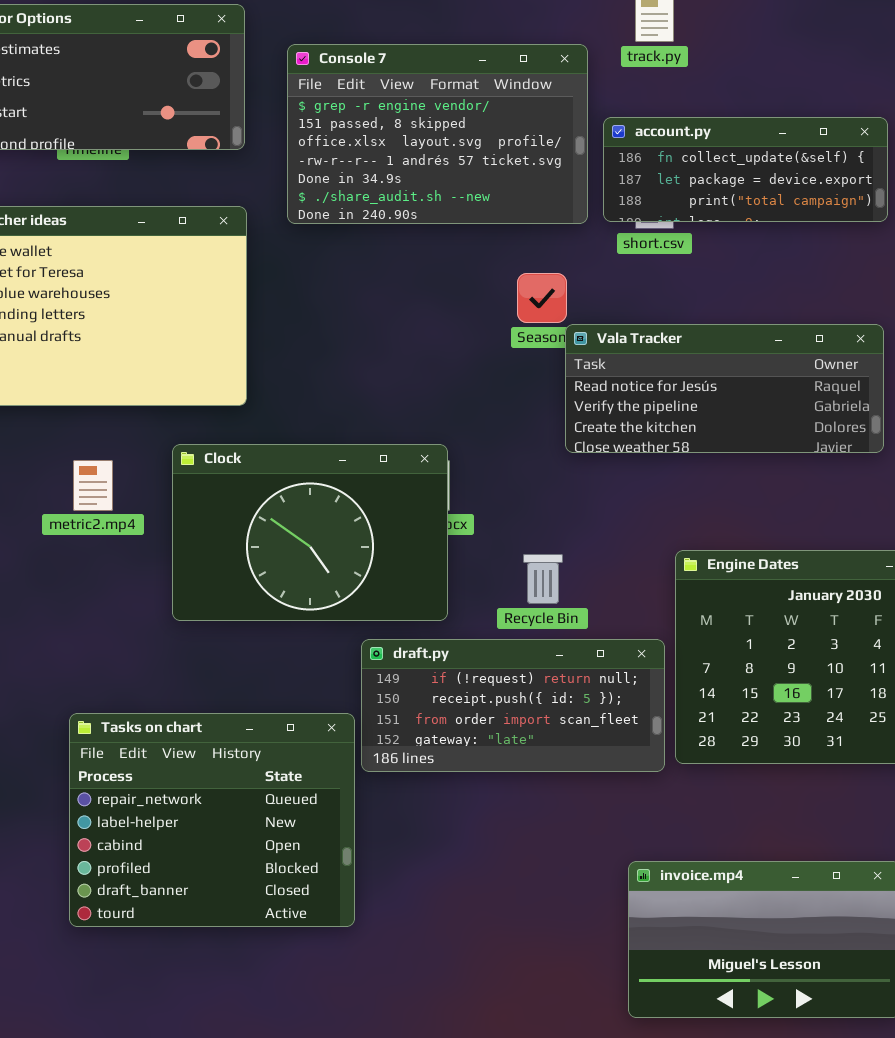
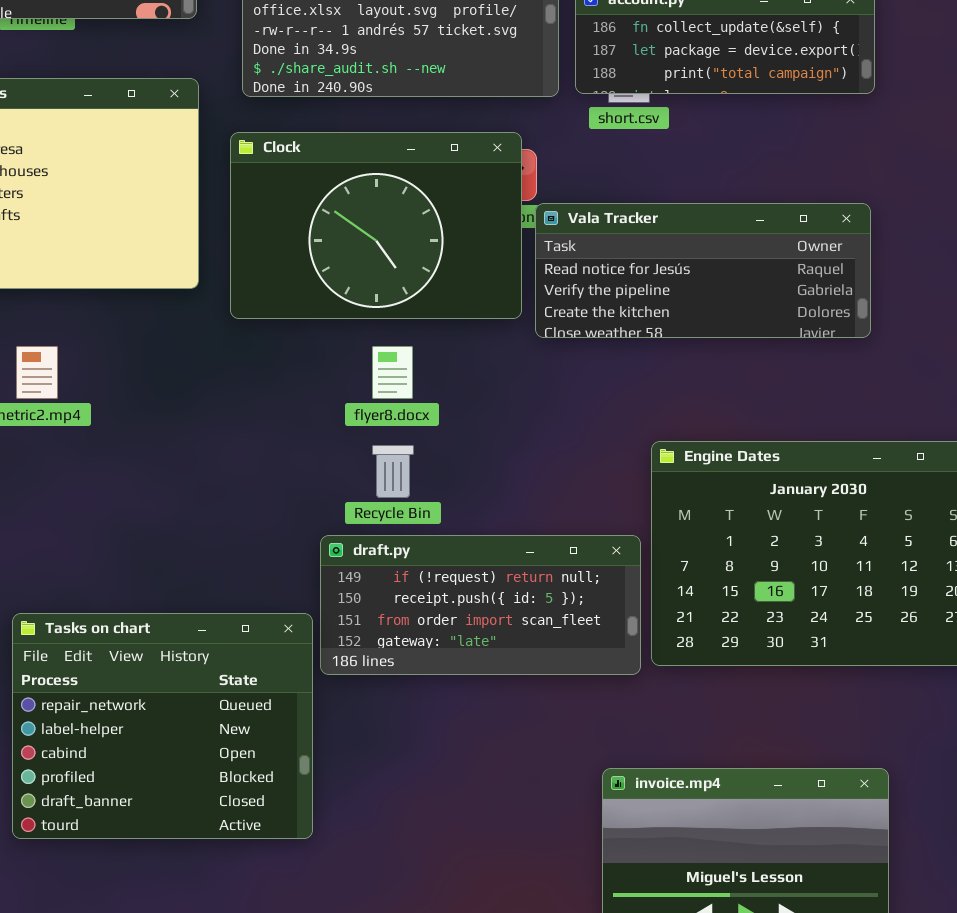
Clock: [172,444,448,621] -> [230,132,522,319], moved
Recycle Bin: [523,554,563,604] -> [372,445,414,498], moved

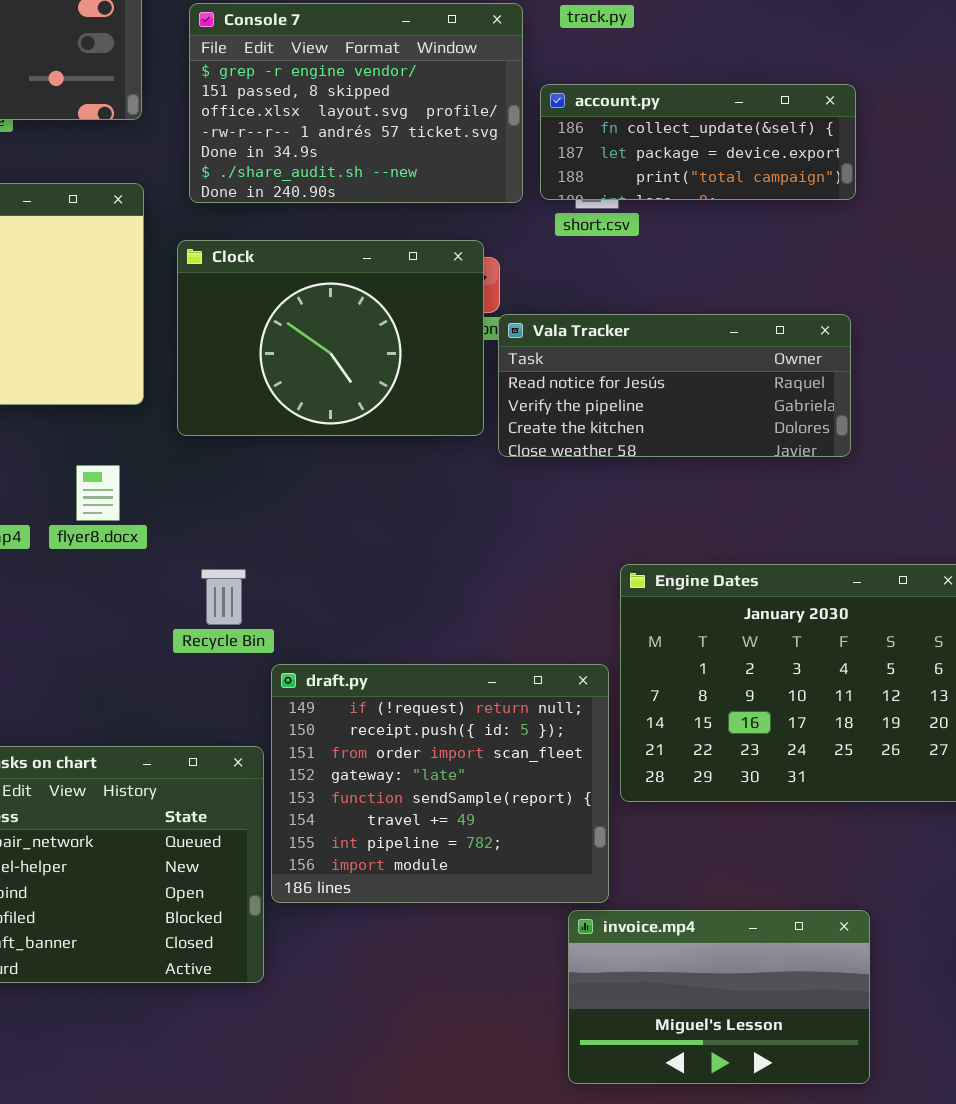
flyer8.docx: [372,346,413,399] -> [76,465,120,521], moved
Recycle Bin: [372,445,414,498] -> [201,569,246,625], moved
draft.py: [320,535,641,675] -> [271,664,609,903], resized

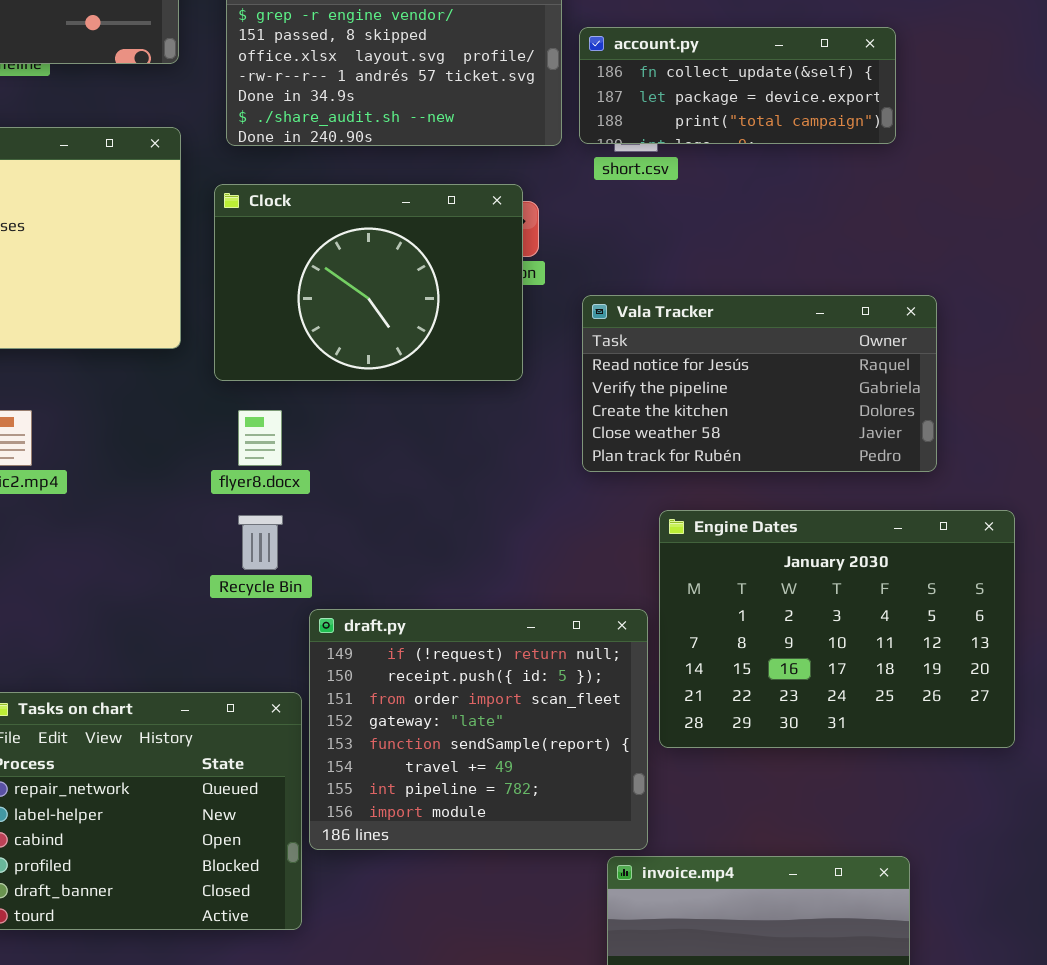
Vala Tracker: [498,314,851,457] -> [582,295,937,472], moved, resized
flyer8.docx: [76,465,120,521] -> [238,410,282,466], moved

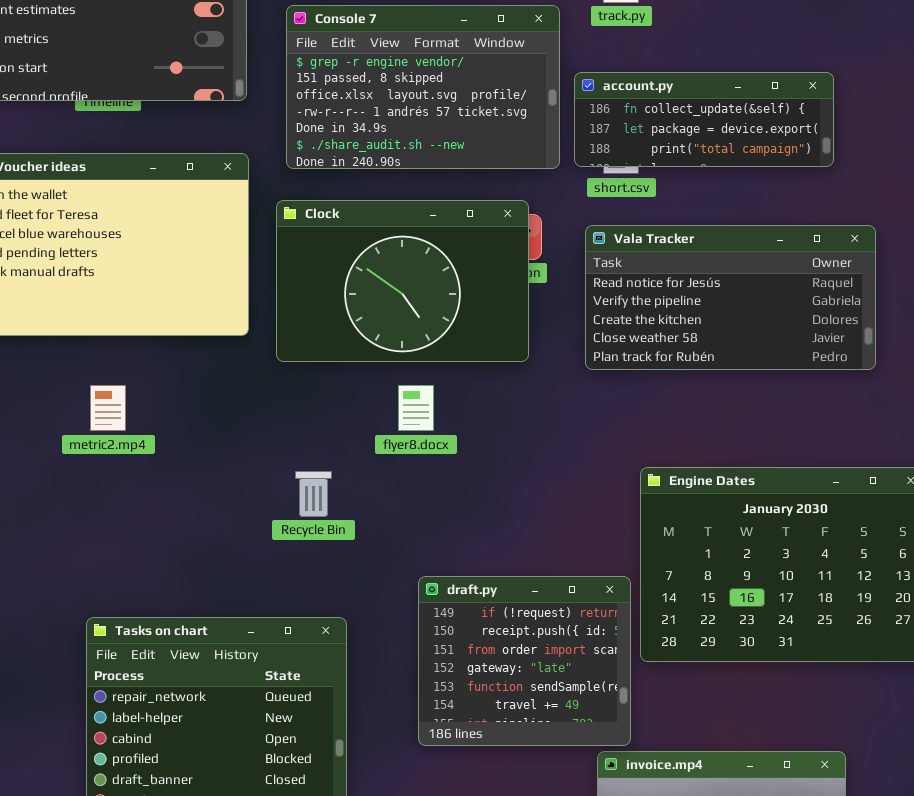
Vala Tracker: [582,295,937,472] -> [585,225,876,370], moved
flyer8.docx: [238,410,282,466] -> [398,385,434,431], moved
draft.py: [309,609,648,850] -> [418,576,631,746], resized

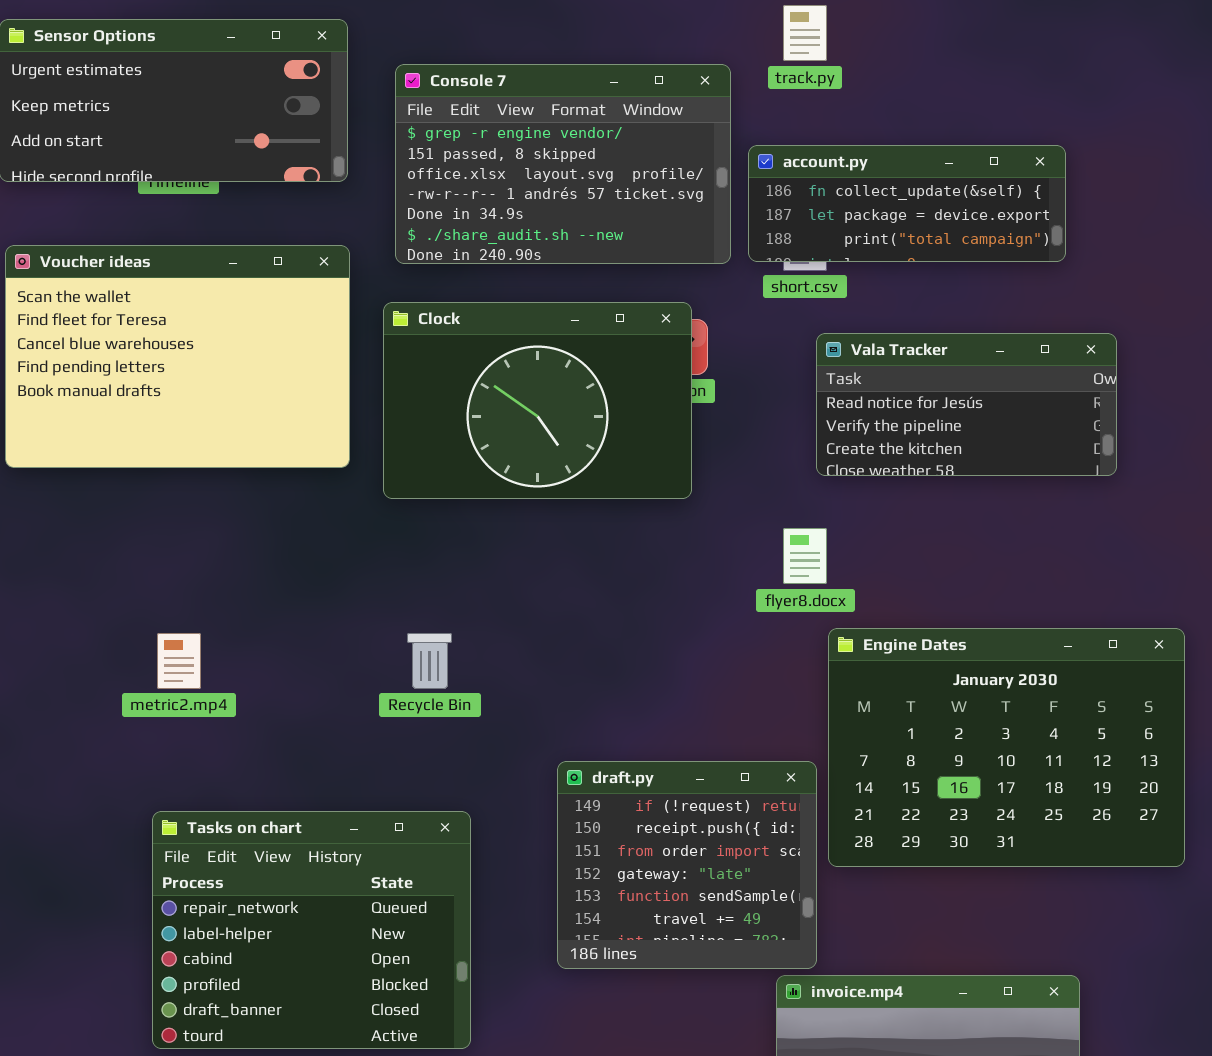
Vala Tracker: [585,225,876,370] -> [816,333,1117,476], resized
metric2.mp4: [90,385,126,431] -> [157,633,201,689], moved
flyer8.docx: [398,385,434,431] -> [783,528,827,584], moved

